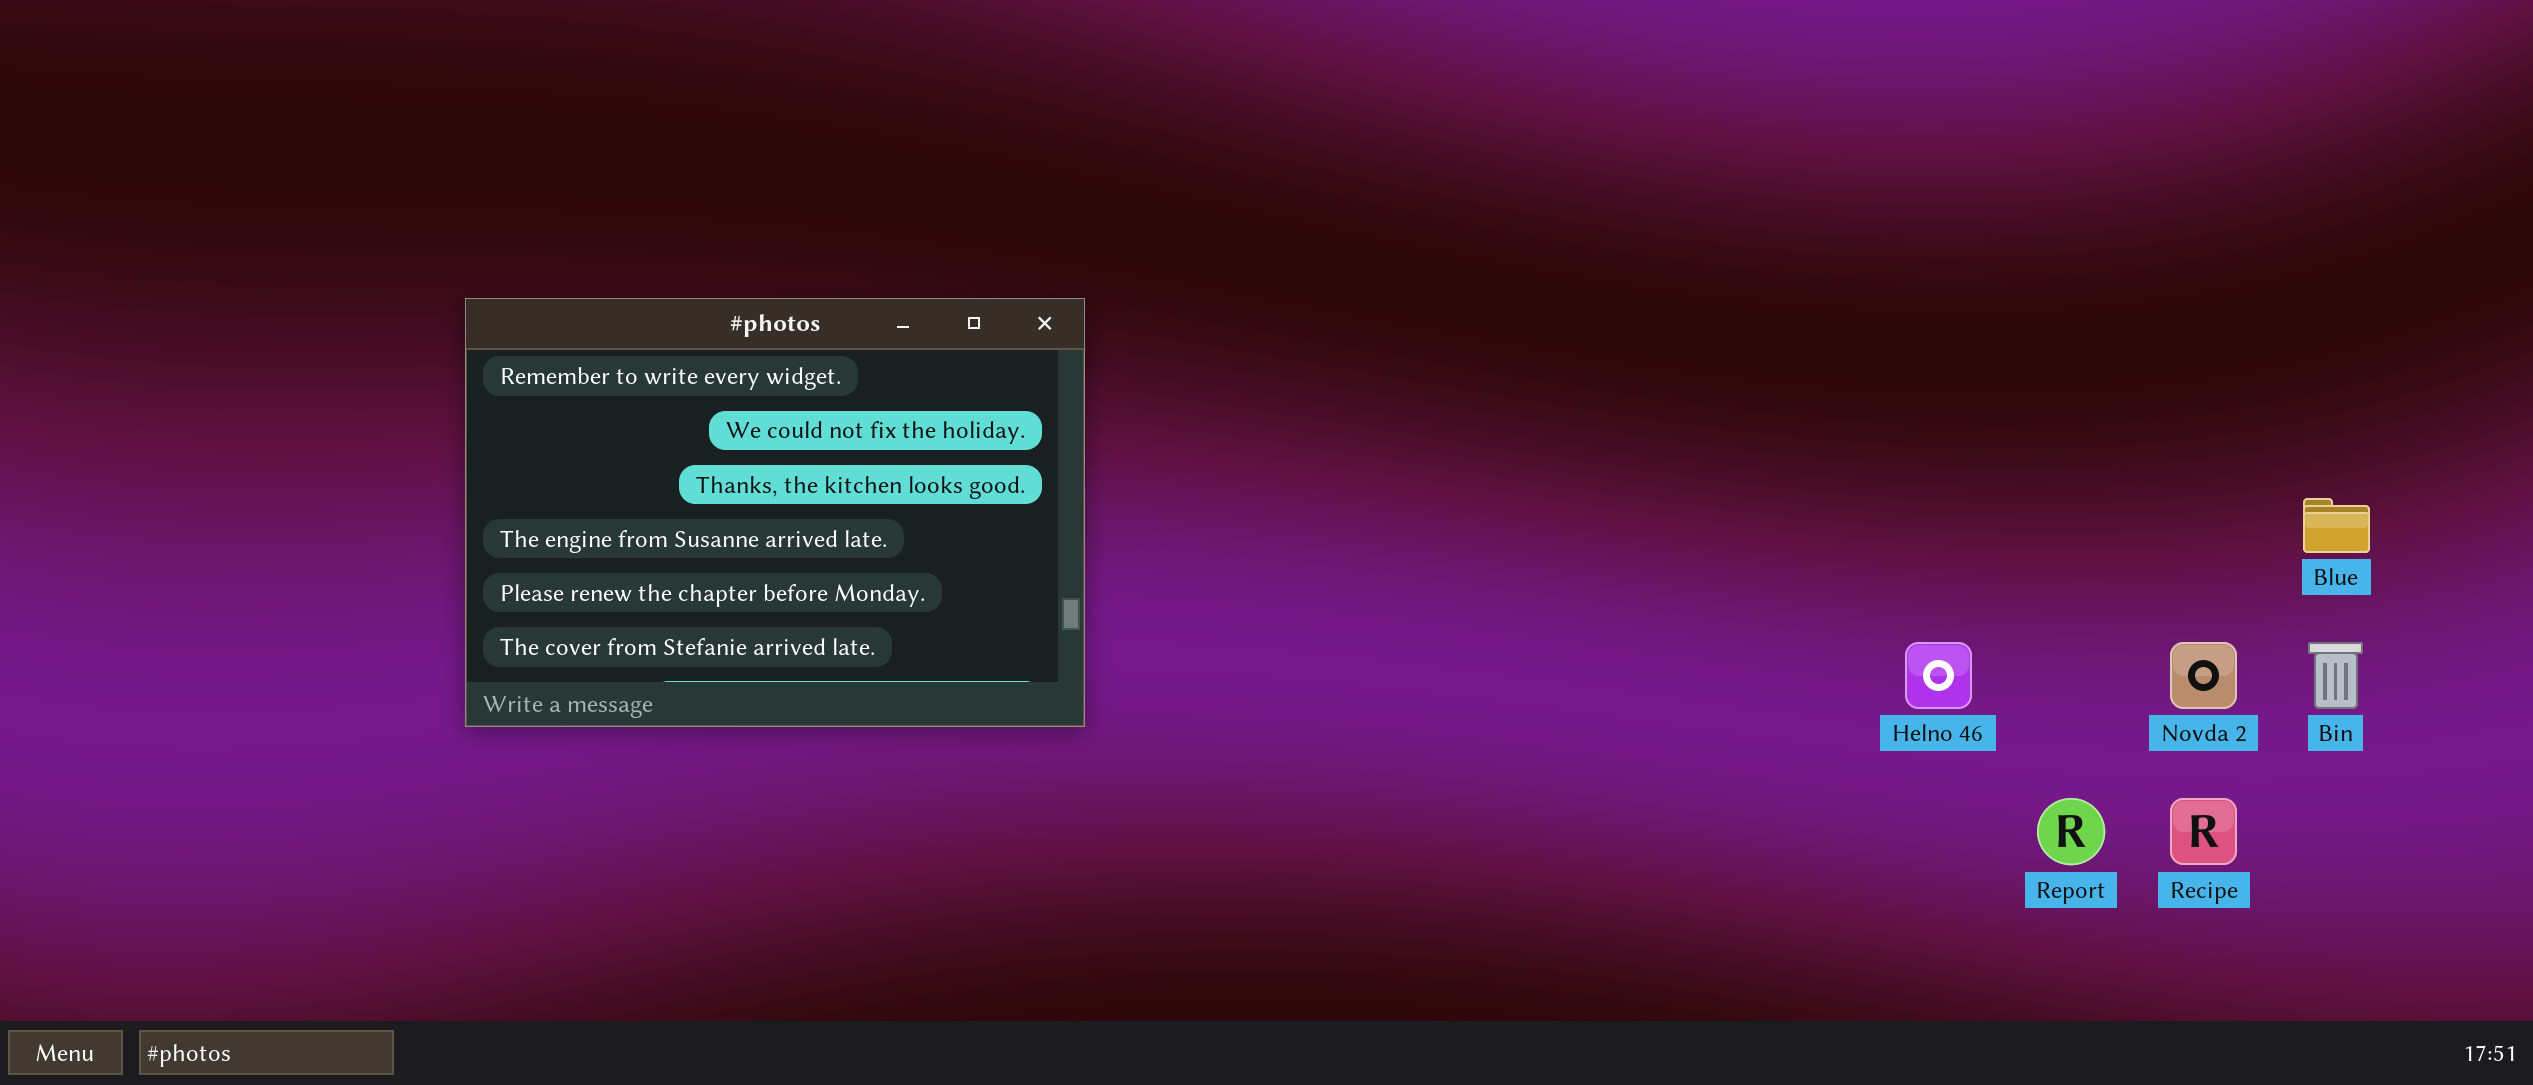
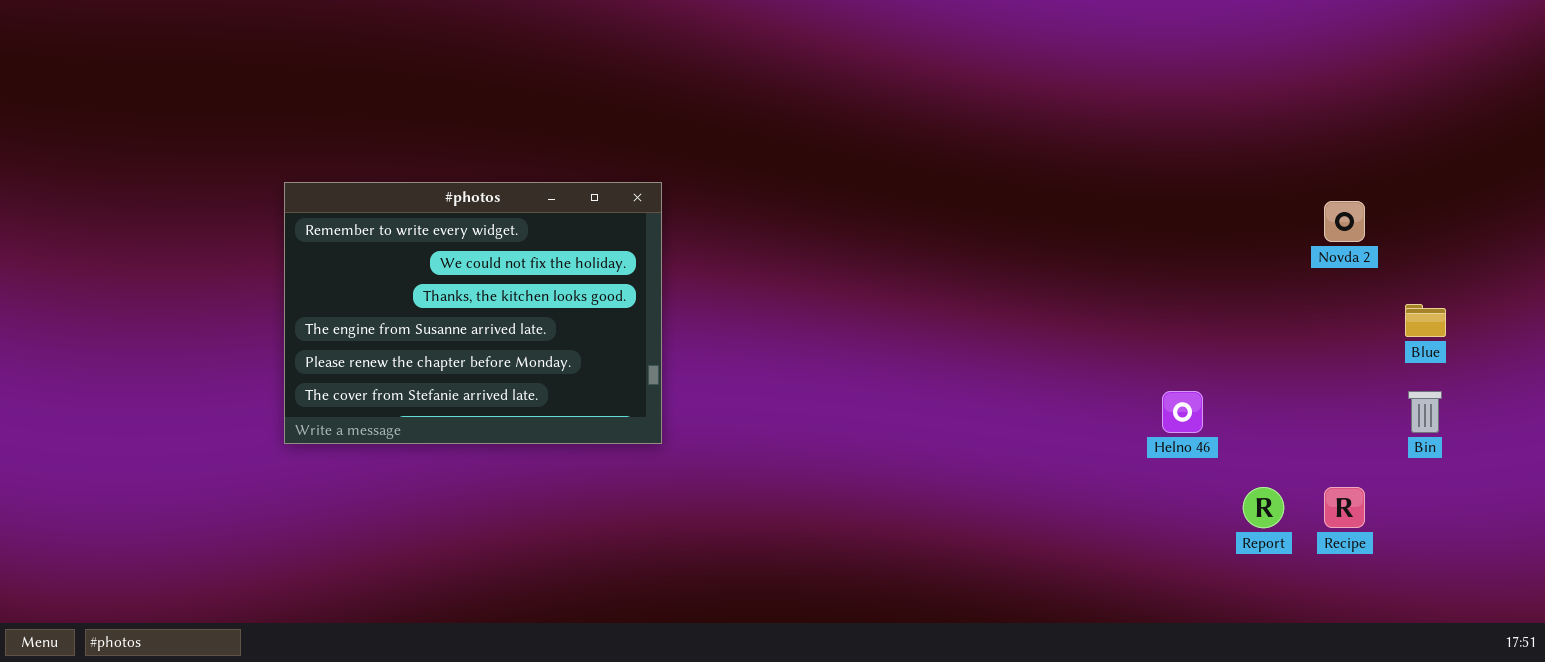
Novda 2: [2170,642,2237,709] -> [1324,201,1365,242], moved

